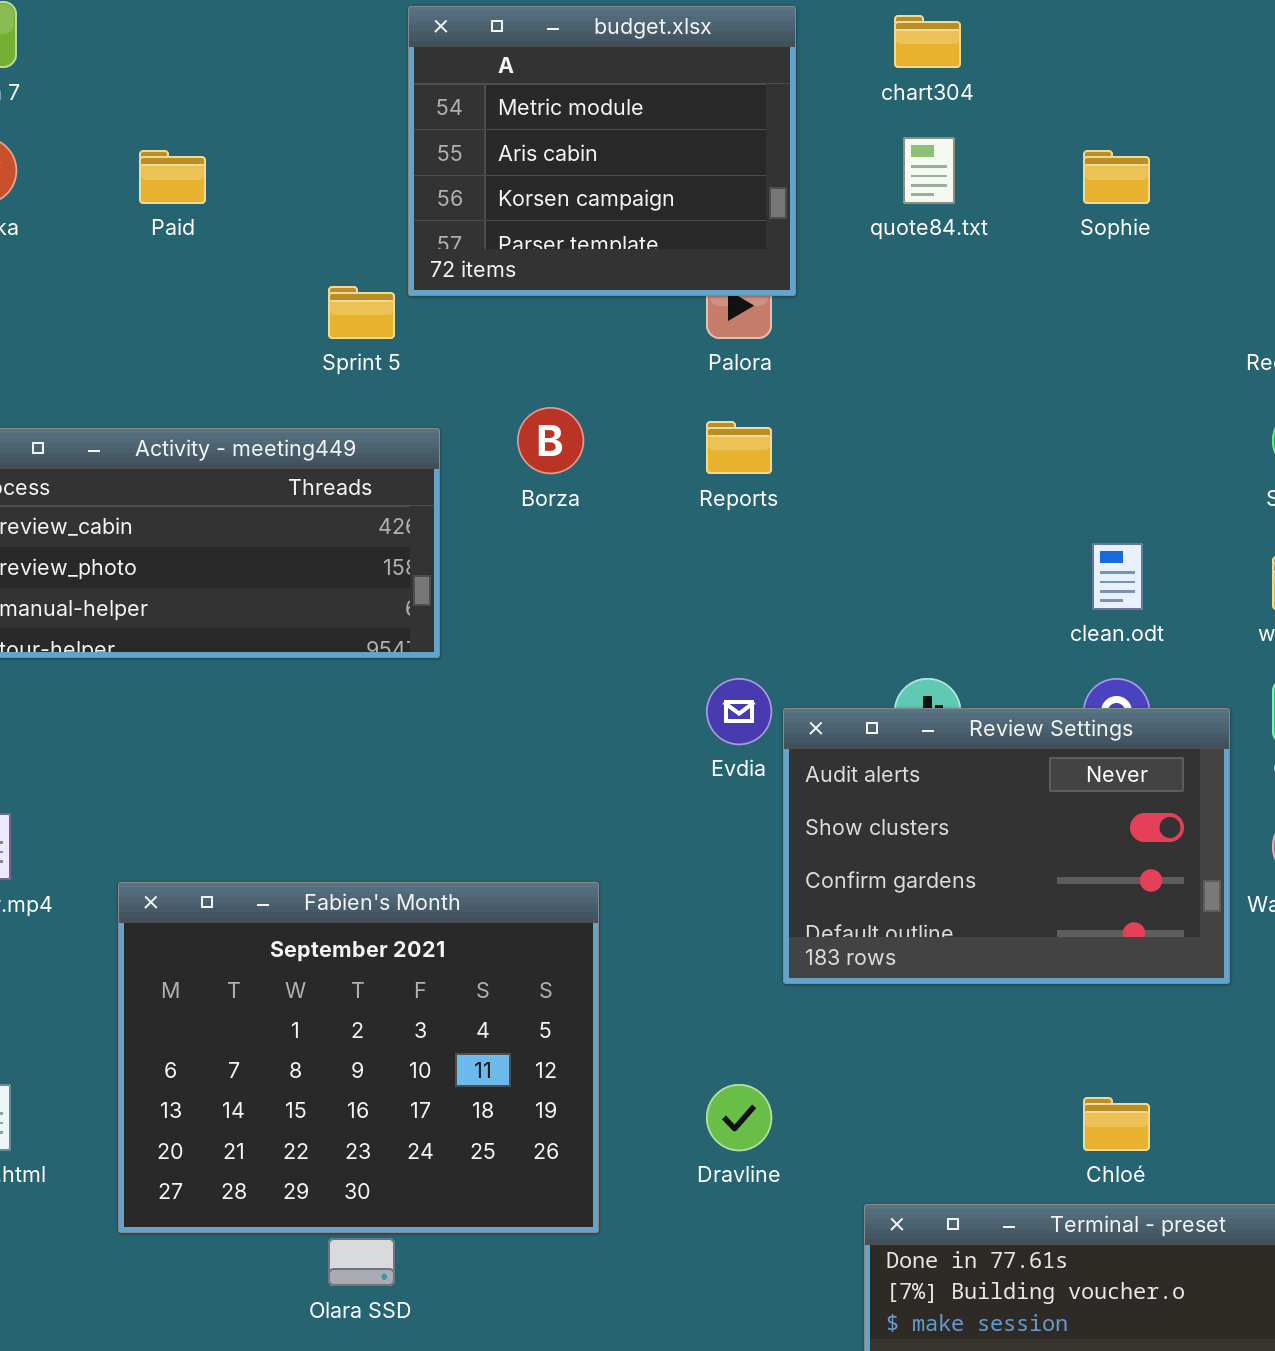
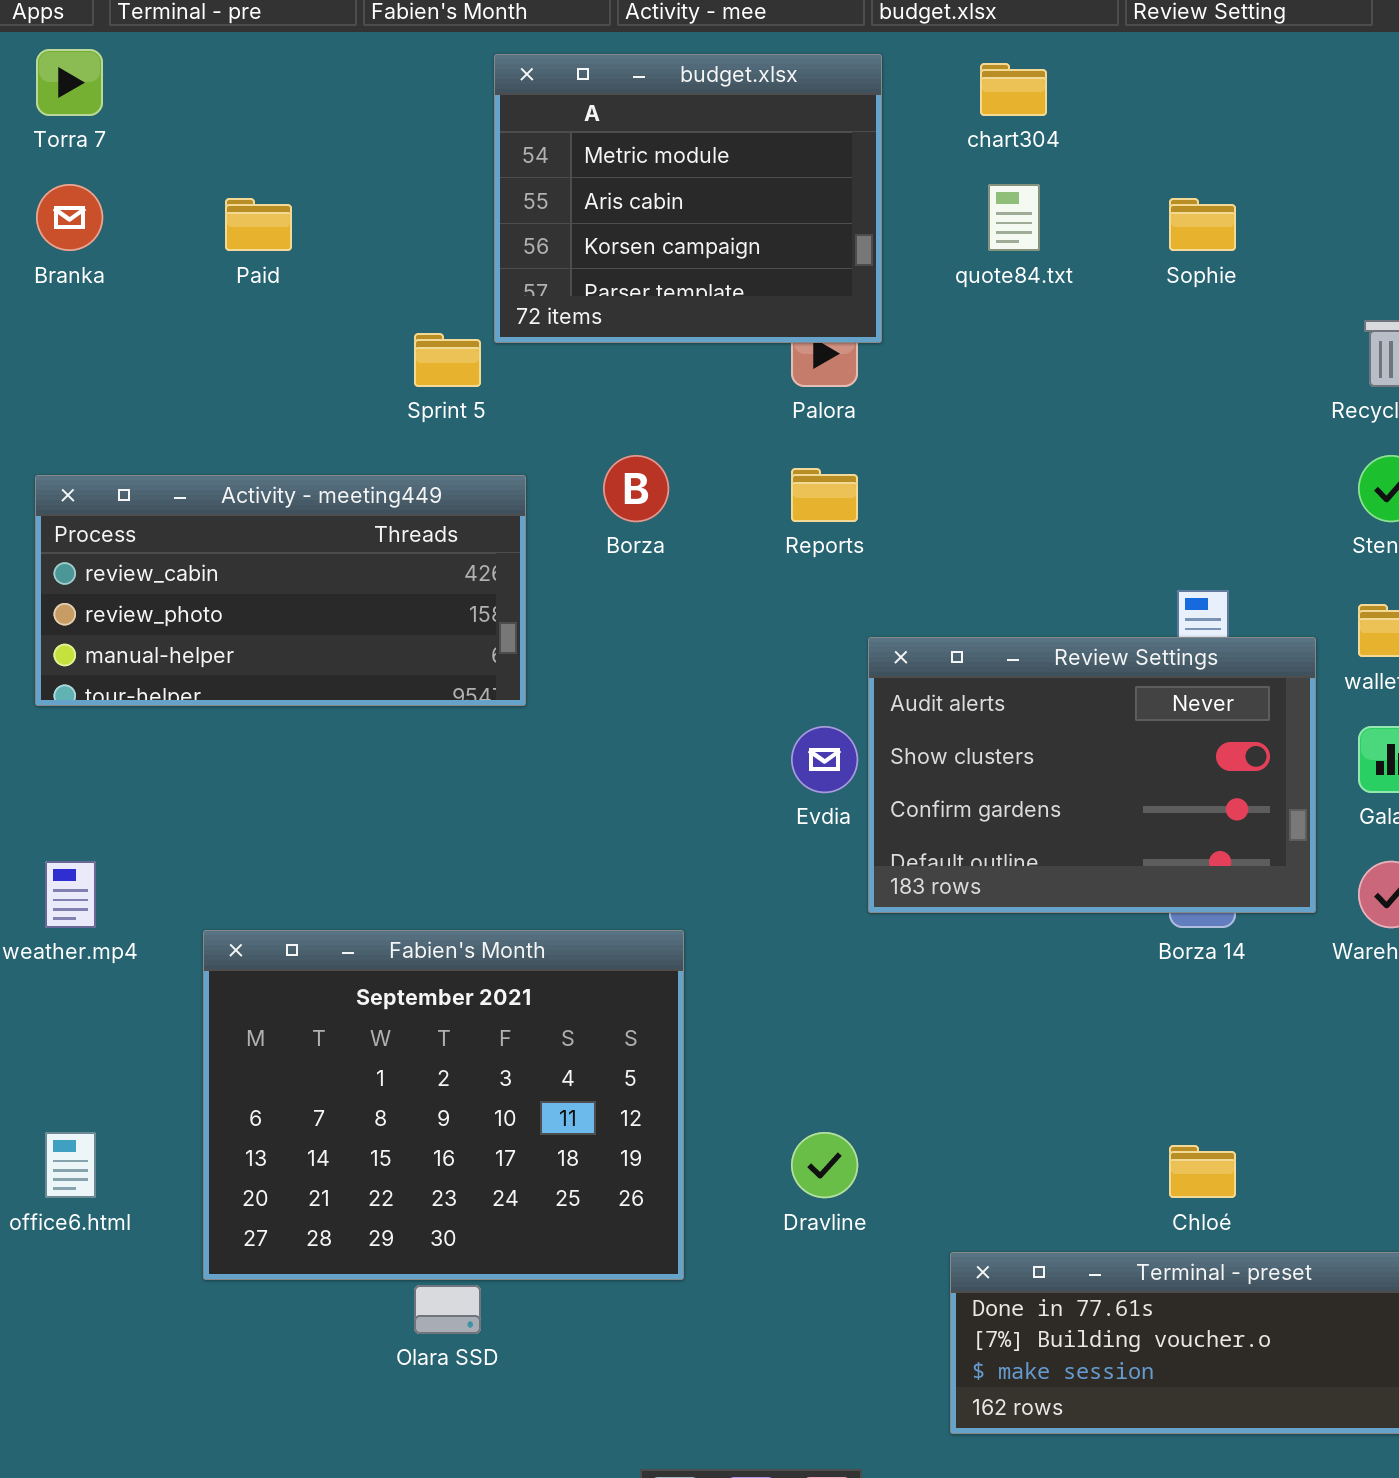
Review Settings: [783,708,1230,984] -> [868,637,1316,913], moved

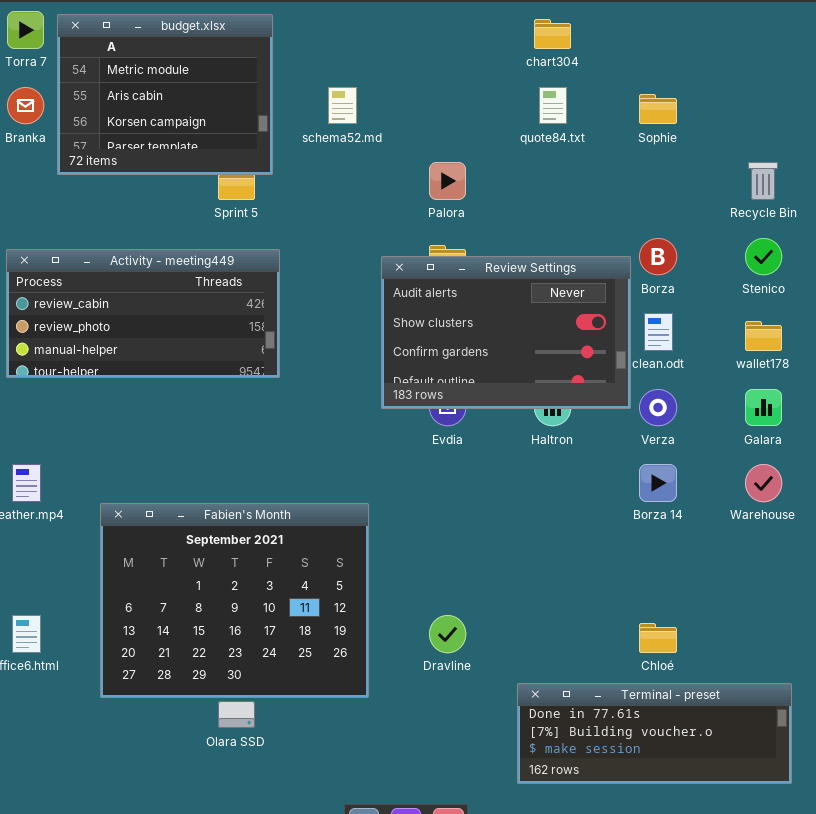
budget.xlsx: [494,54,882,343] -> [57,14,273,175], moved
Borza: [603,455,669,522] -> [639,238,677,275], moved
Review Settings: [868,637,1316,913] -> [381,256,631,409], moved

